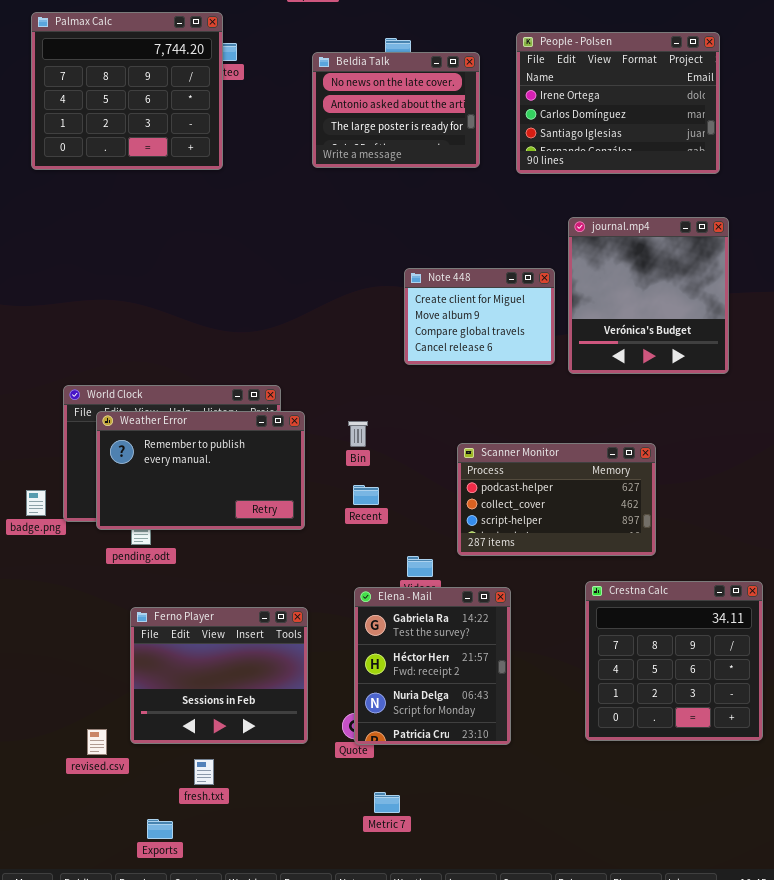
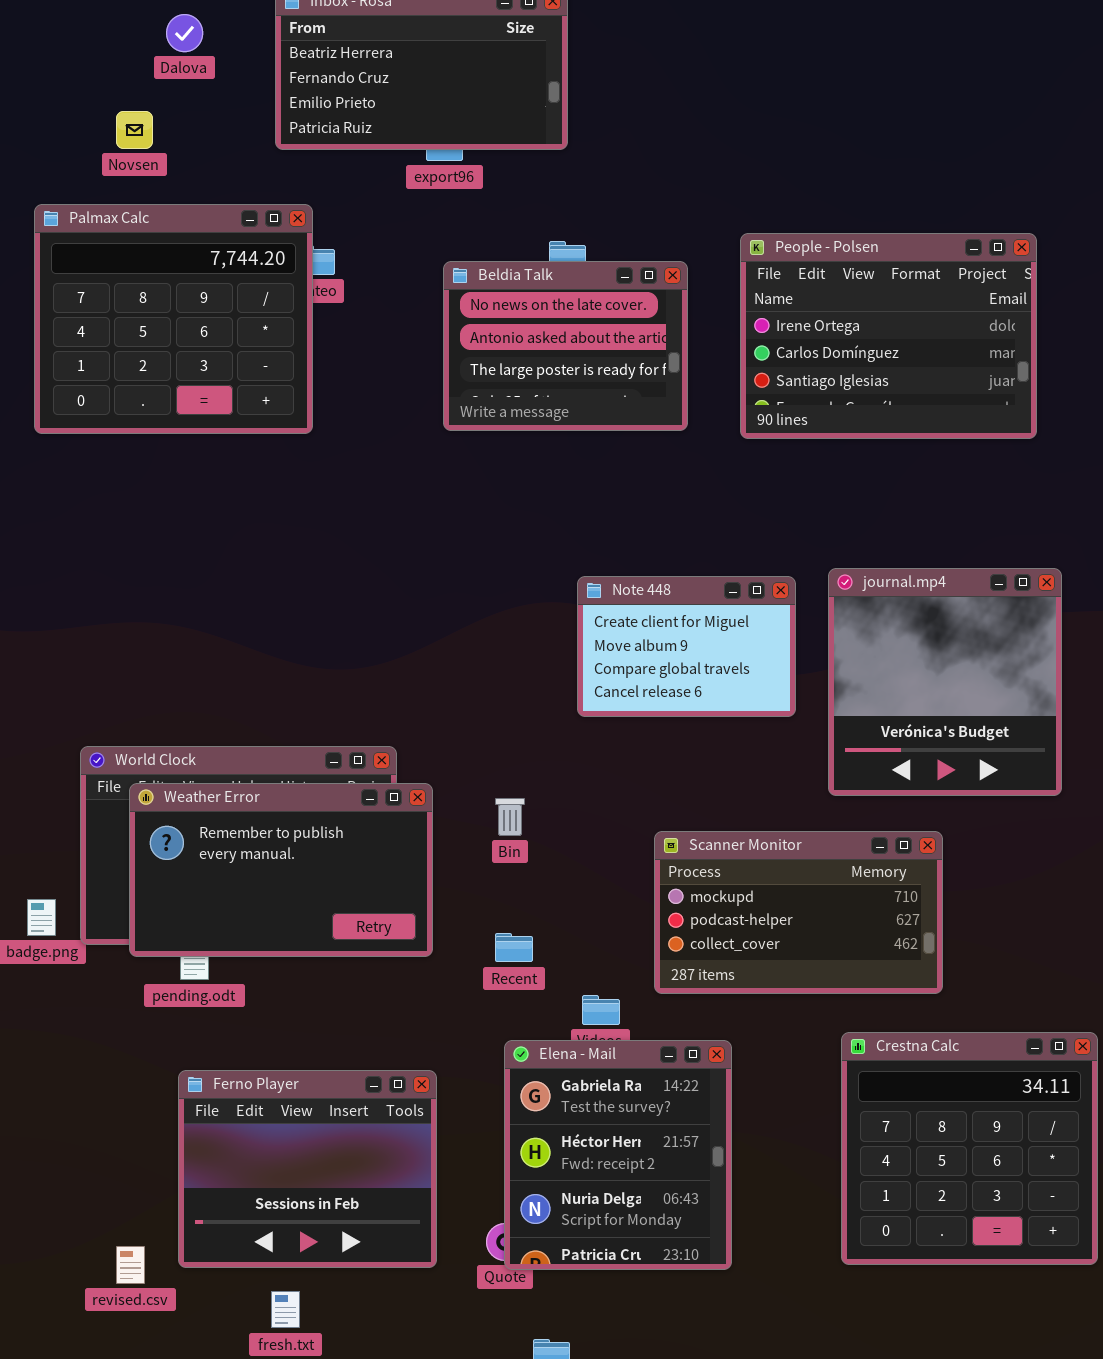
journal.mp4: [568,217,729,374] -> [828,568,1062,796], moved
Scanner Monitor: [457,443,656,556] -> [654,831,943,994], scrolled up 1 row
Recent: [353,485,379,505] -> [495,933,533,962], moved

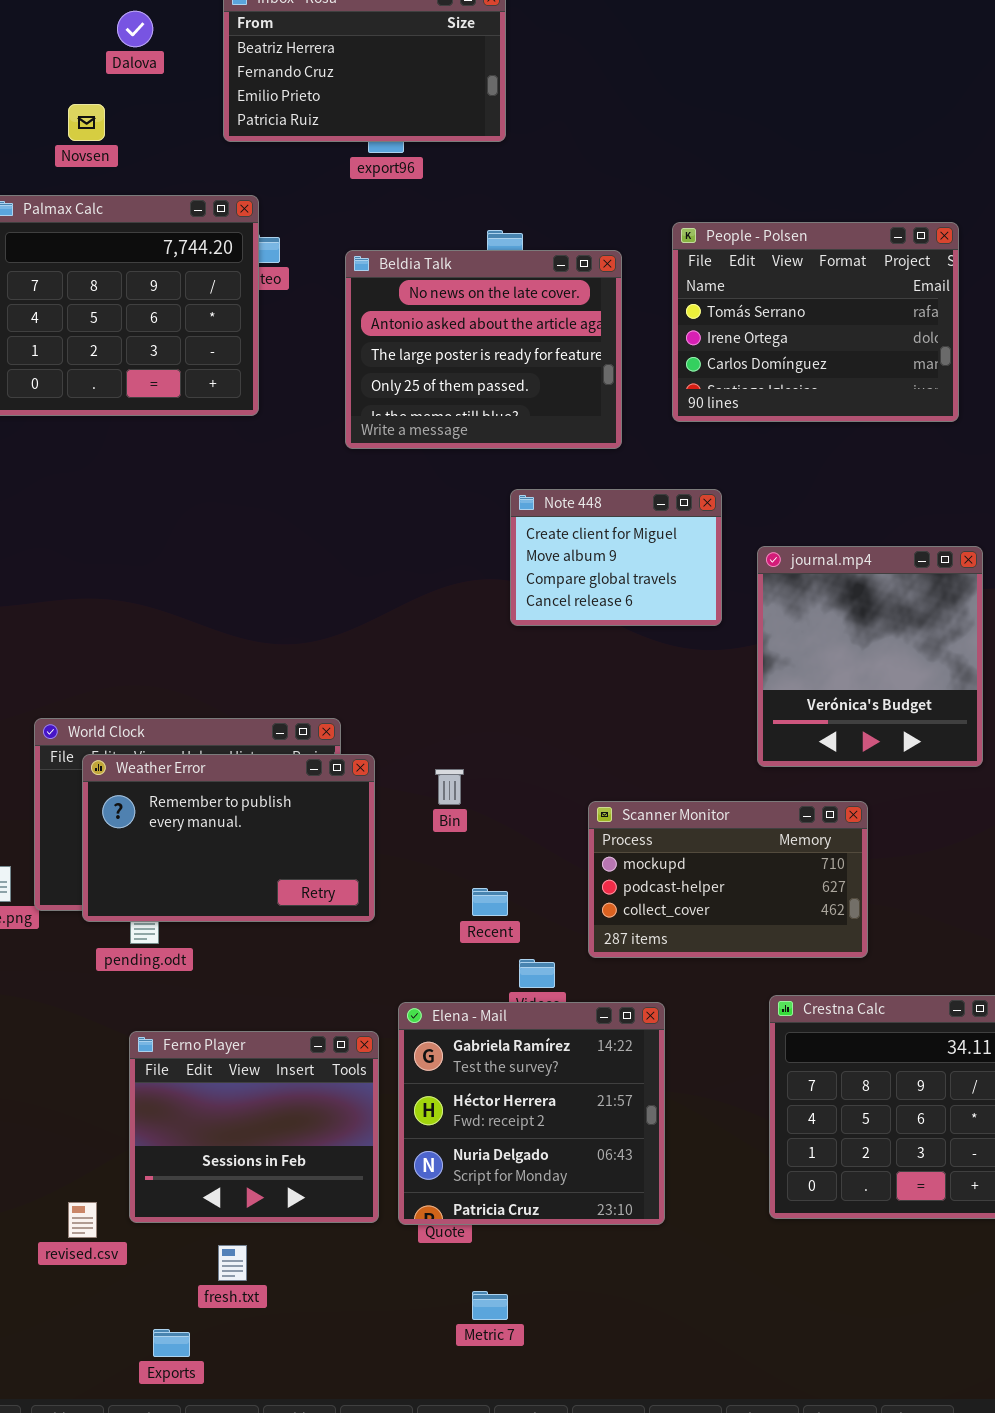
People - Polsen: [740,233,1037,439] -> [672,222,959,422], scrolled up 1 row
Beldia Talk: [443,261,688,431] -> [345,250,622,449], resized
Note 448: [577,576,796,717] -> [510,489,722,626], moved
Recent: [495,933,533,962] -> [472,888,508,916], moved
Elena - Mail: [504,1040,732,1270] -> [398,1002,665,1225], resized

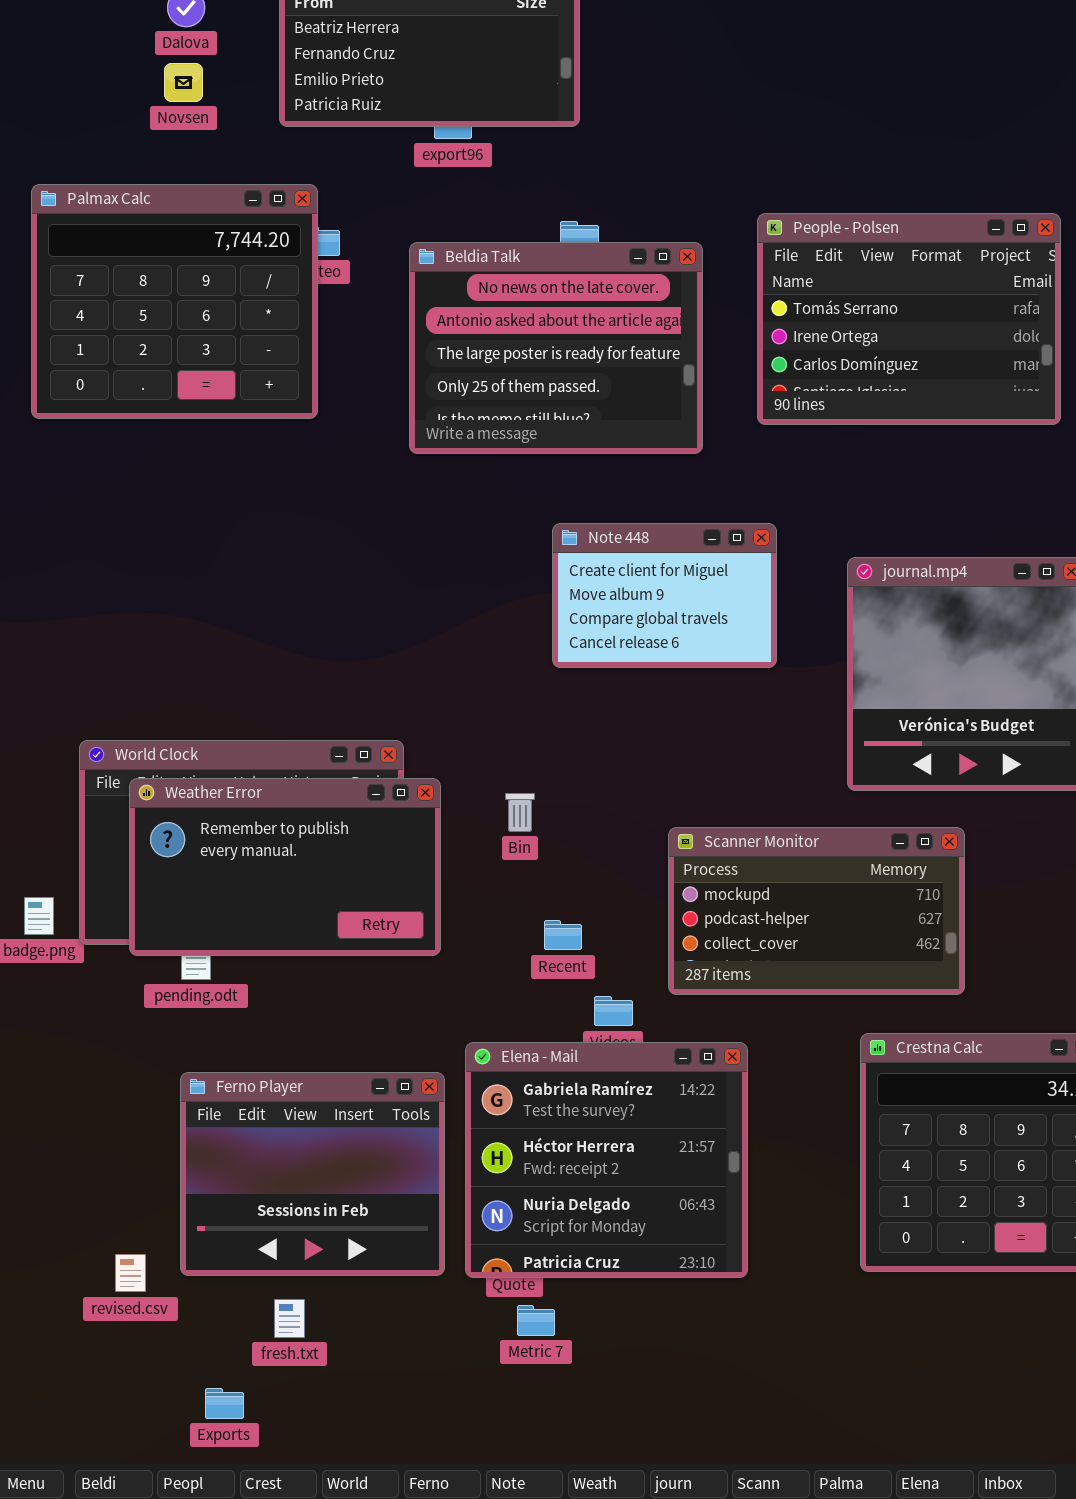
Novsen: [68,104,105,141] -> [164,63,203,102], moved
Note 448: [510,489,722,626] -> [552,523,777,668], moved
Metric 7: [472,1291,508,1320] -> [517,1305,555,1336], moved

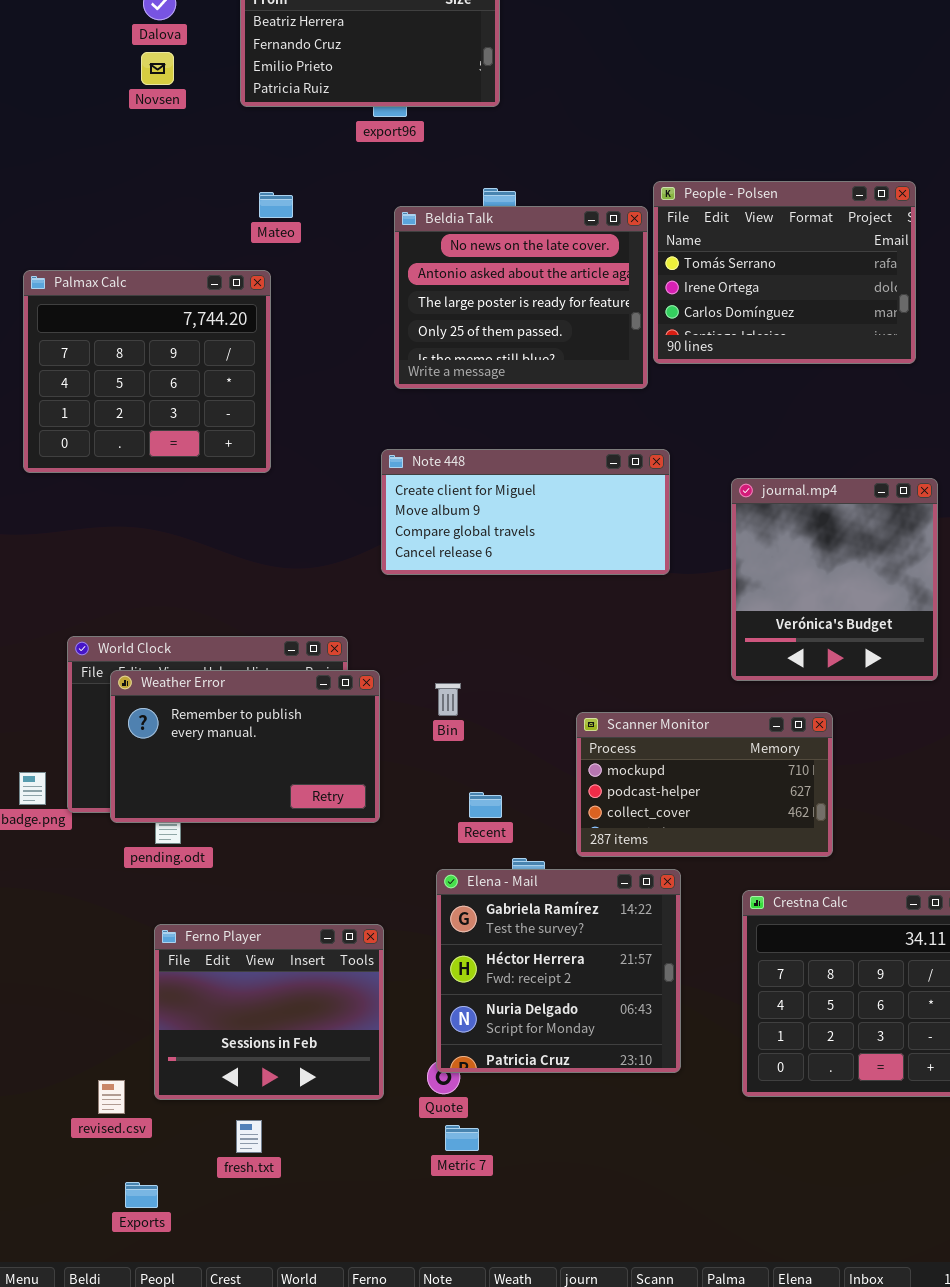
Palmax Calc: [31,184,318,419] -> [23,270,271,473], moved
Beldia Talk: [409,242,703,454] -> [394,206,648,389], moved
Note 448: [552,523,777,668] -> [381,449,670,575], resized
Elena - Mail: [465,1042,748,1278] -> [436,869,681,1073], moved
Exports: [205,1388,244,1419] -> [125,1182,158,1208], moved

